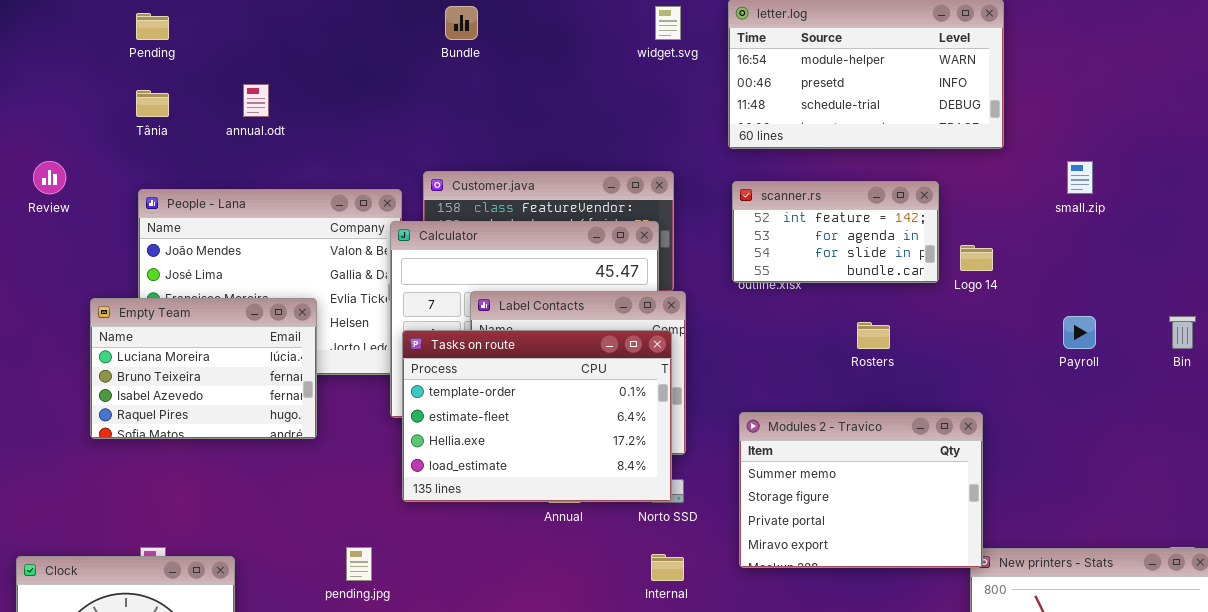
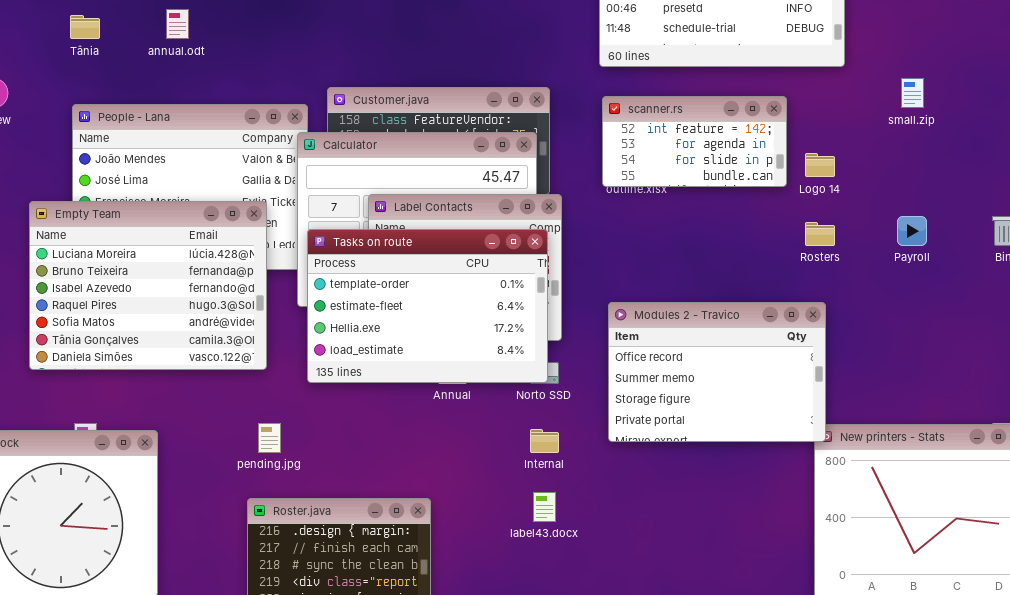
Empty Team: [90,298,317,439] -> [29,201,267,370], resized
Rosters: [857,322,890,349] -> [805,222,835,246], moved
Modules 2 - Travico: [739,412,983,568] -> [608,302,826,442], scrolled up 1 row

